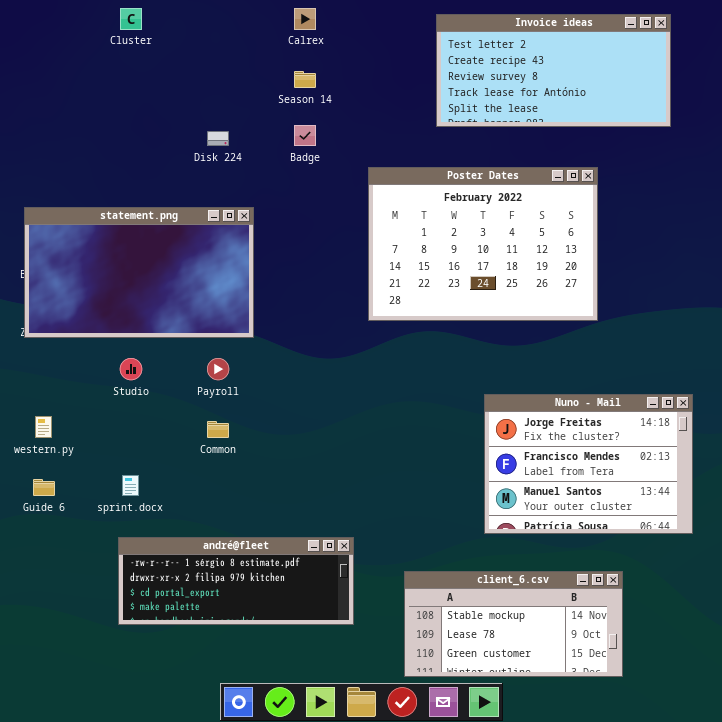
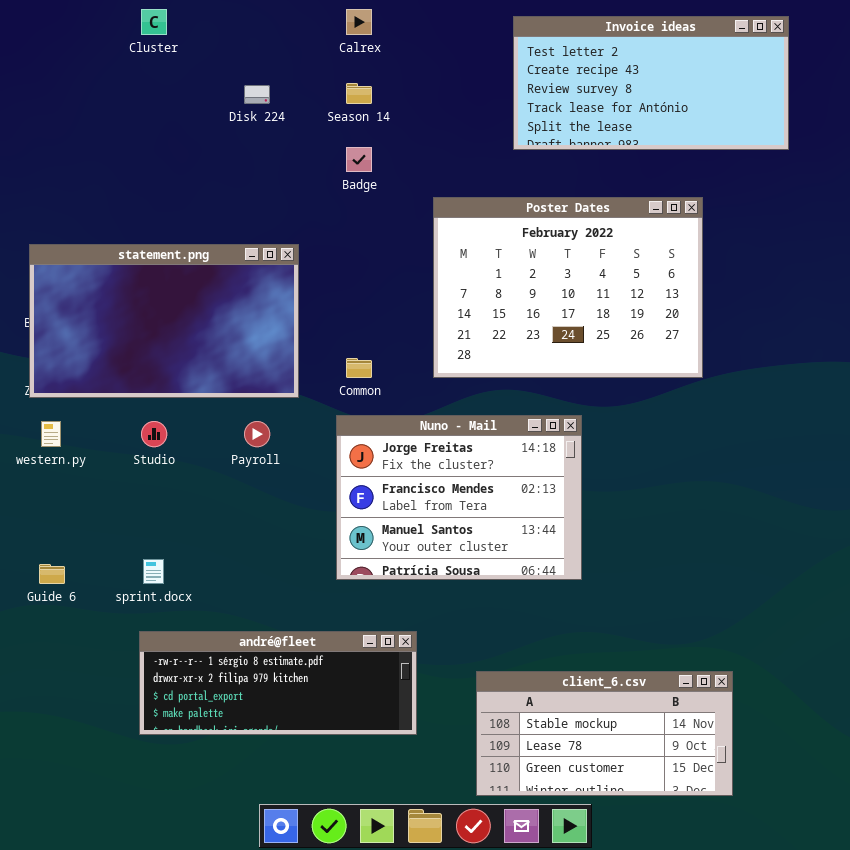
Disk 224: [207,131,229,146] -> [244,85,270,104], moved
Nuno - Mail: [484,394,693,534] -> [336,415,582,580], moved
western.py: [35,416,52,438] -> [41,421,61,447], moved
Common: [207,421,229,438] -> [346,358,372,378], moved

